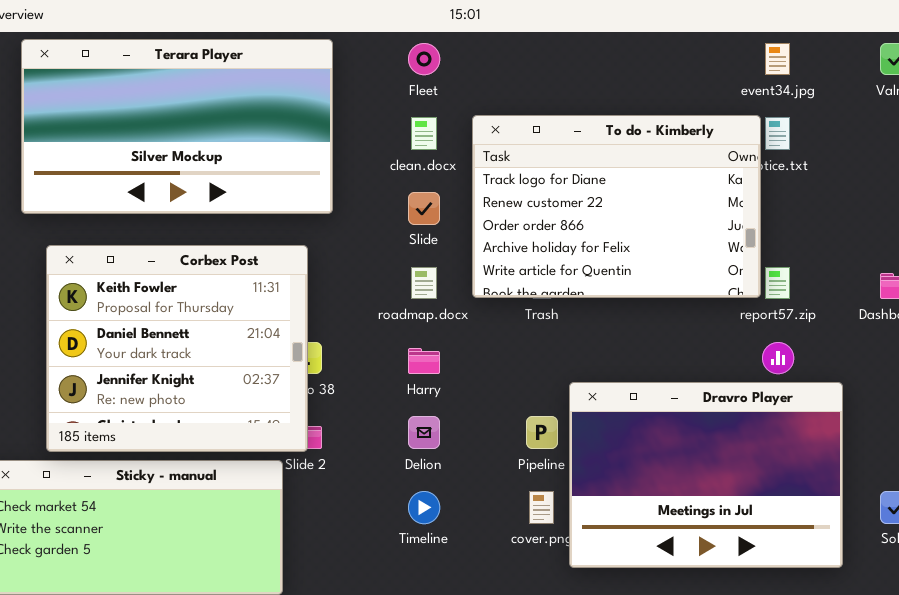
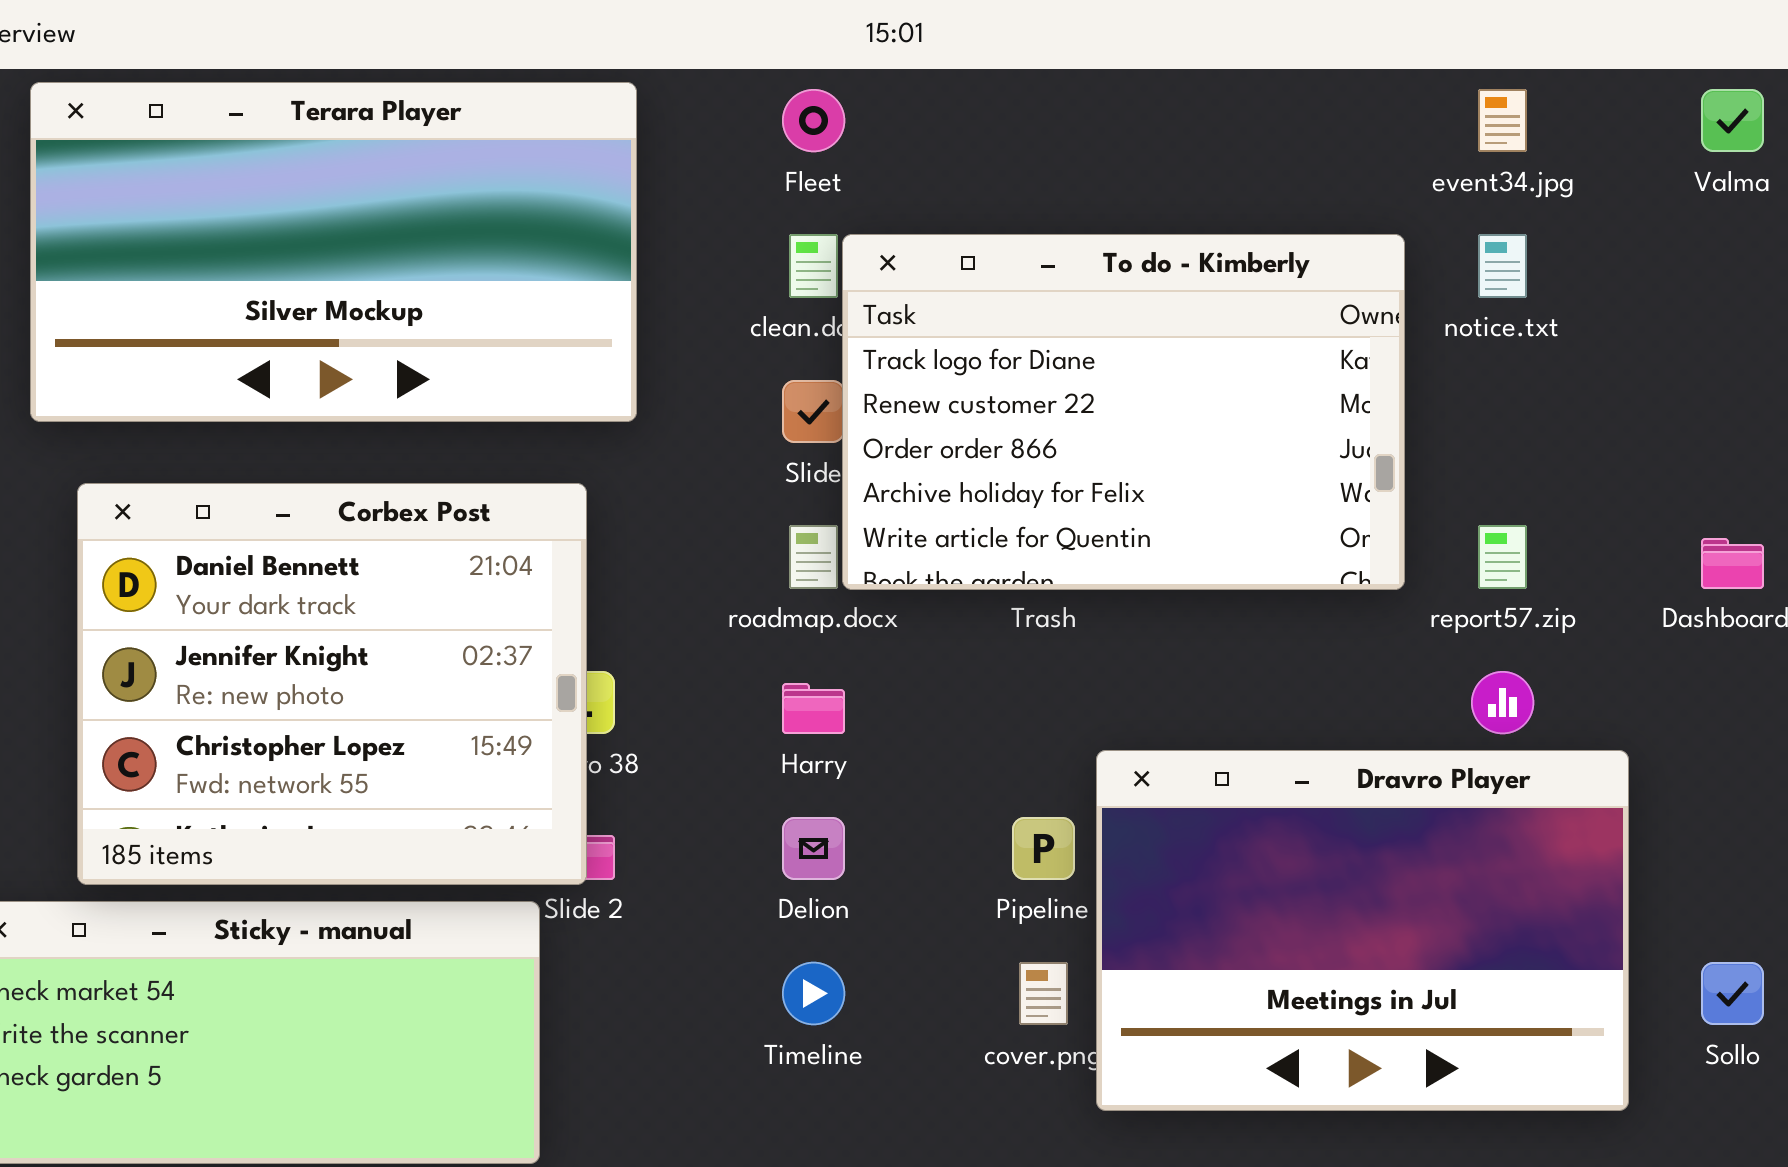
To do - Kimberly: [472,115,761,298] -> [842,234,1405,590], moved
Corbex Post: [46,245,308,452] -> [77,483,587,885], scrolled down 1 row

